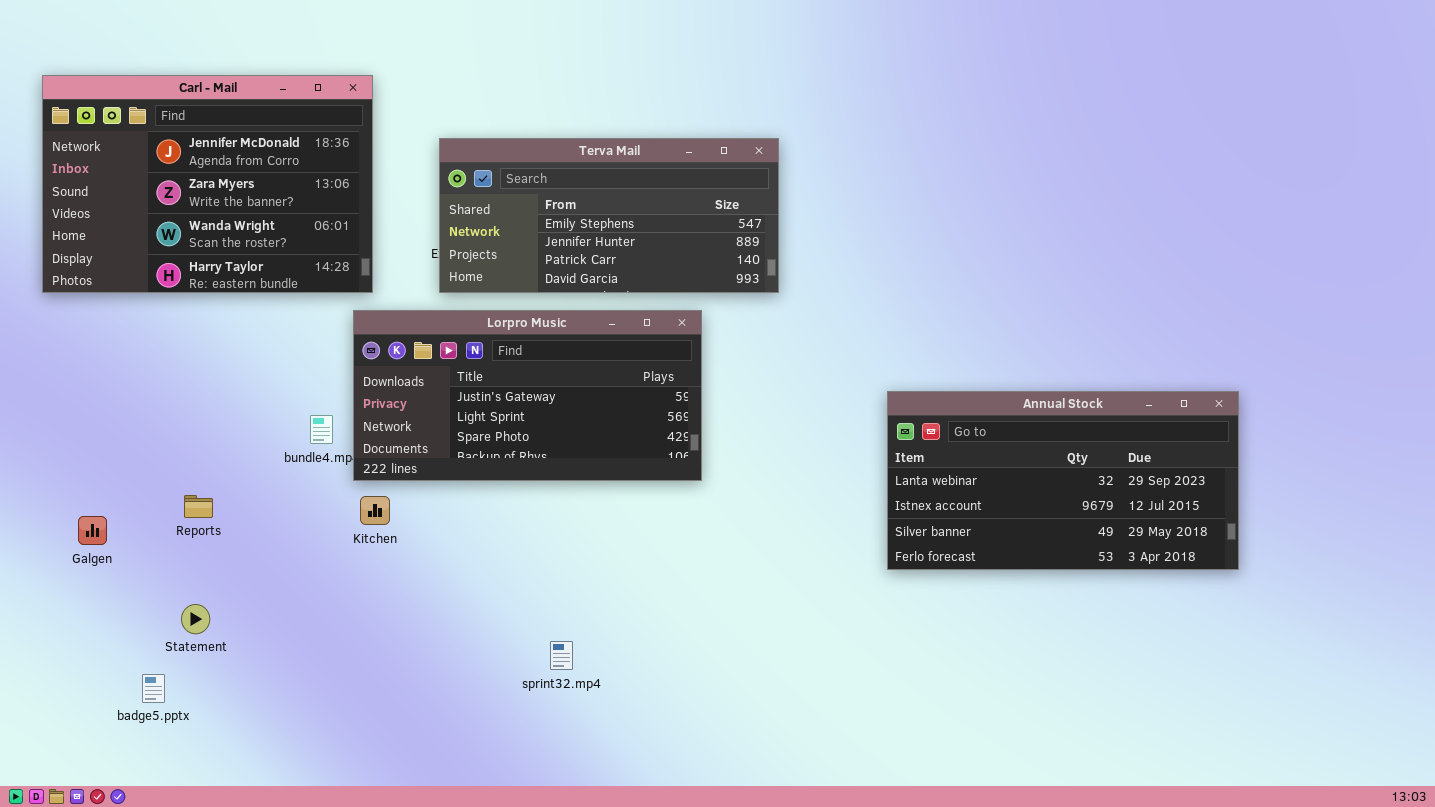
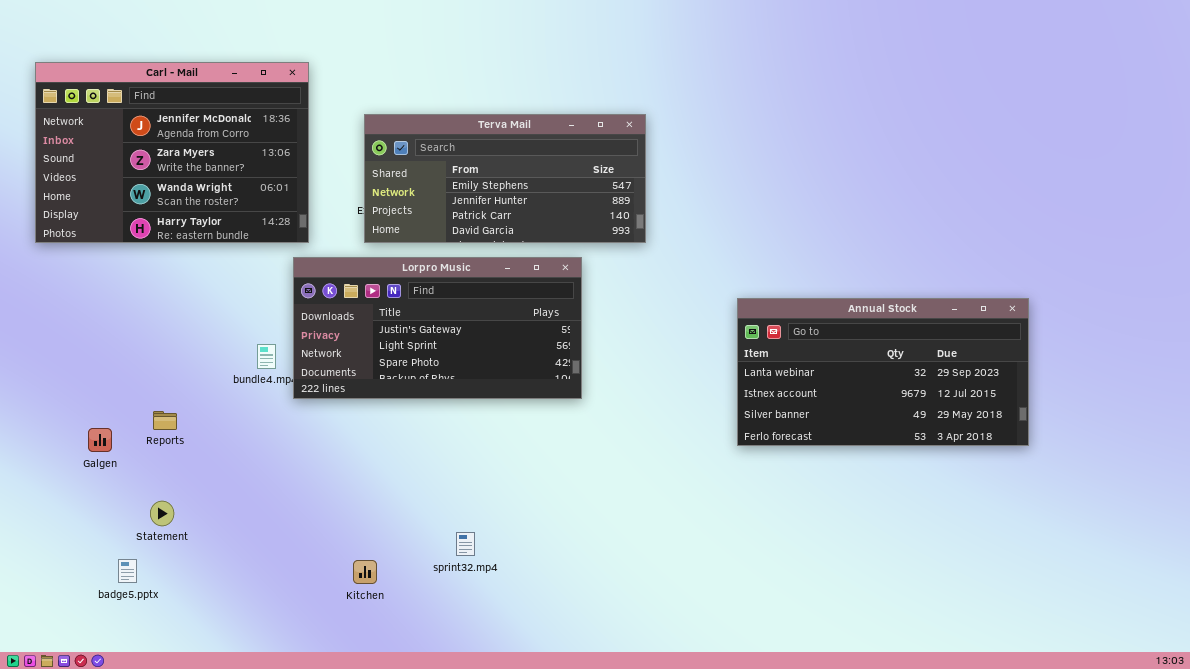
Annual Stock: [887,391,1239,570] -> [737,298,1029,446], moved
Kitchen: [360,496,390,525] -> [353,560,377,584], moved
Galgen: [78,516,107,545] -> [88,428,112,452], moved

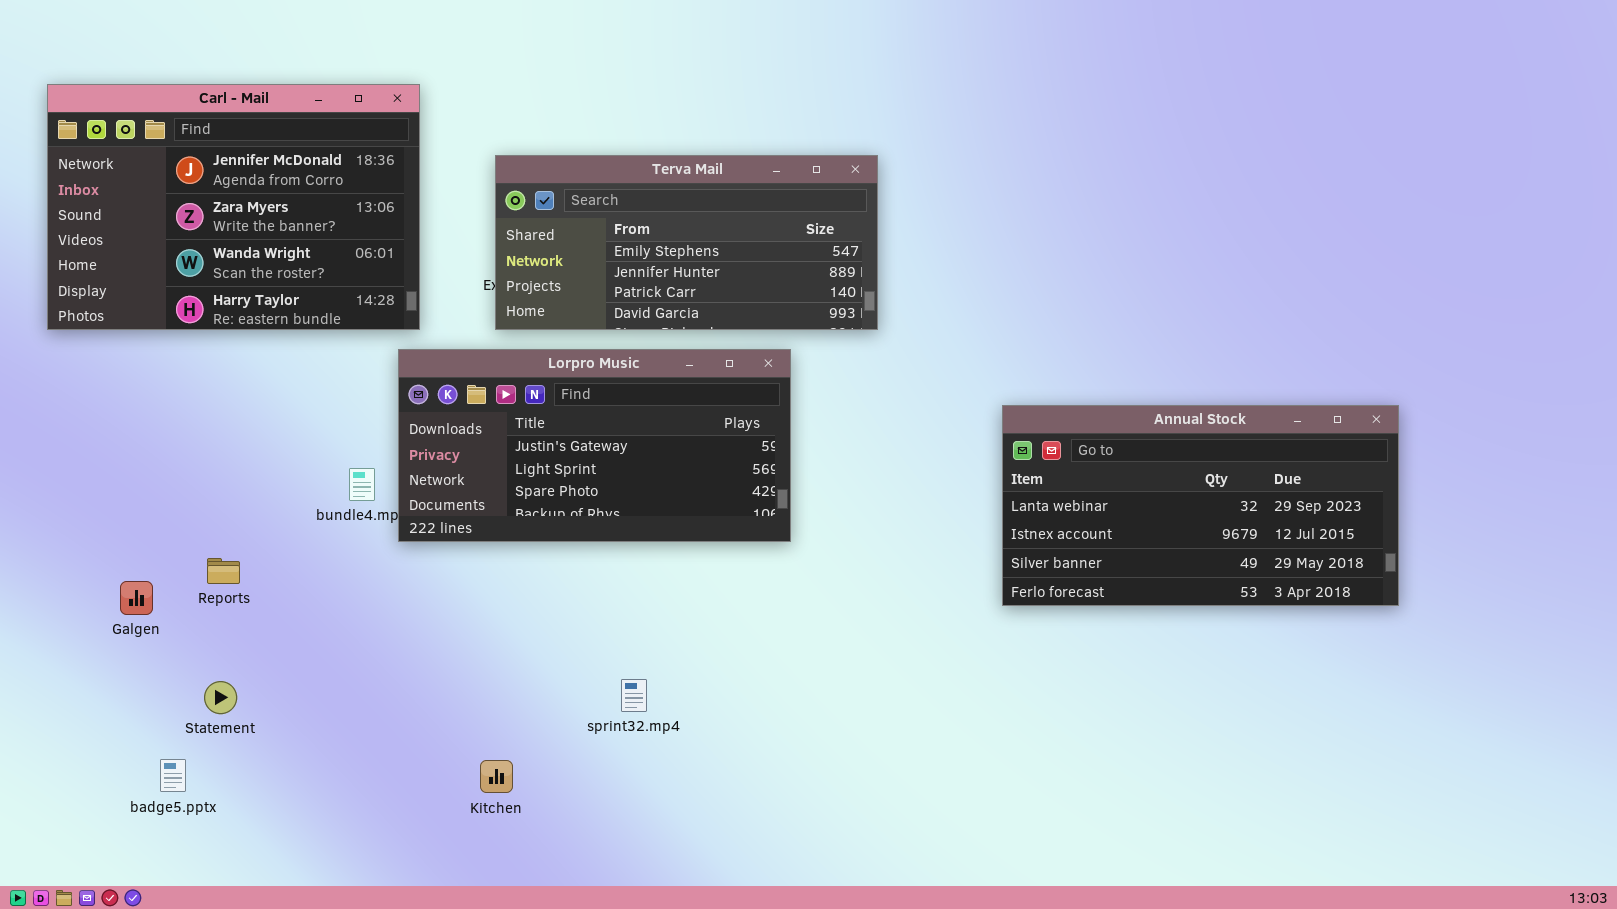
sprint32.mp4: [456,532,475,556] -> [621,679,647,712], moved

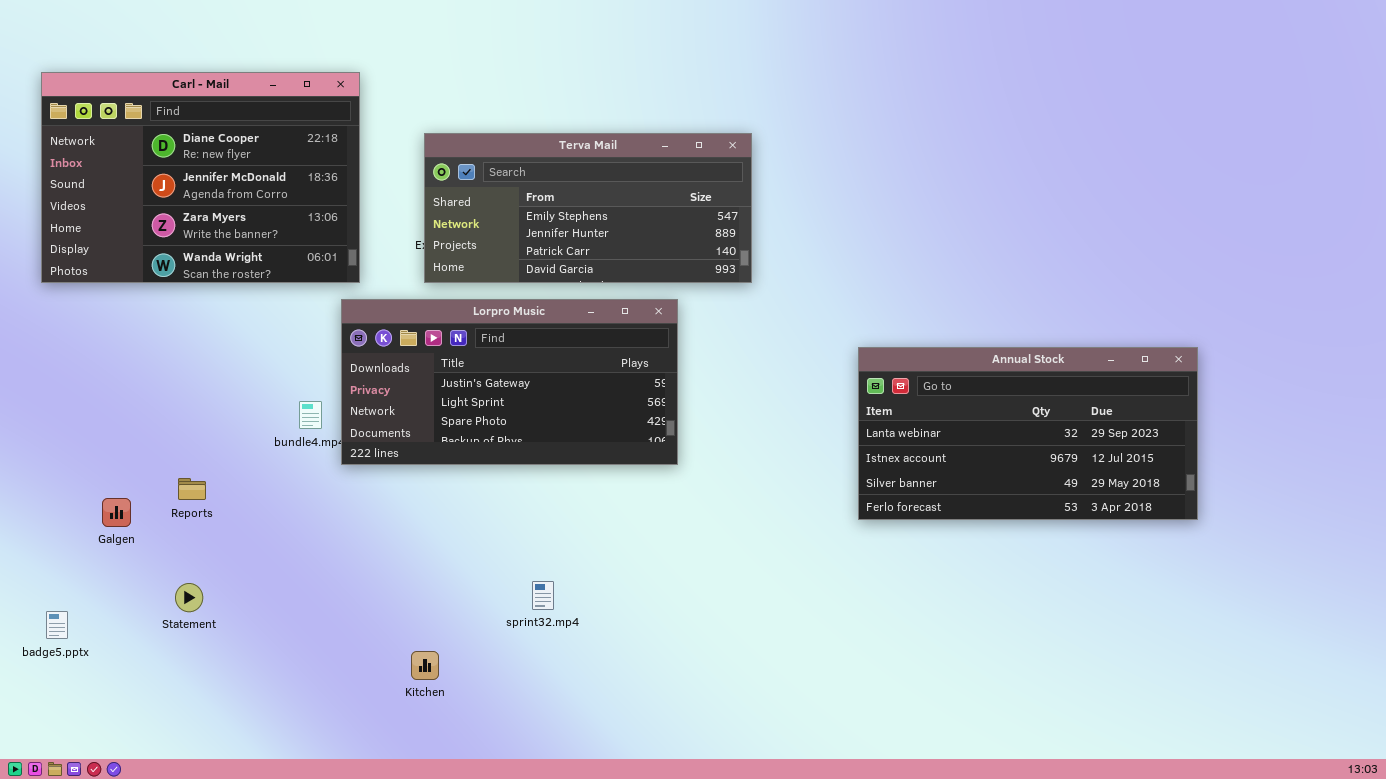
Carl - Mail: [47,84,420,330] -> [41,72,360,283], scrolled up 1 row
badge5.pptx: [160,759,186,792] -> [46,611,68,639], moved

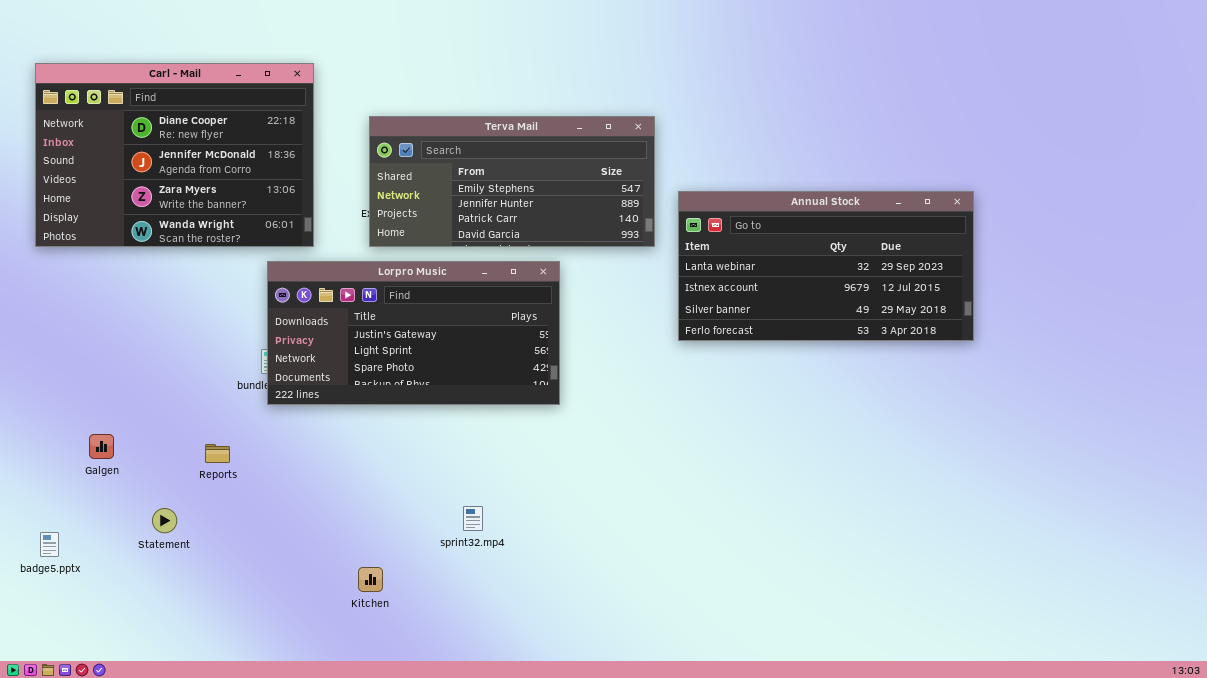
Lorpro Music: [341,299,678,465] -> [267,261,560,405], moved
Annual Stock: [858,347,1198,520] -> [678,191,974,341], moved
Reports: [178,478,206,500] -> [205,444,230,463], moved

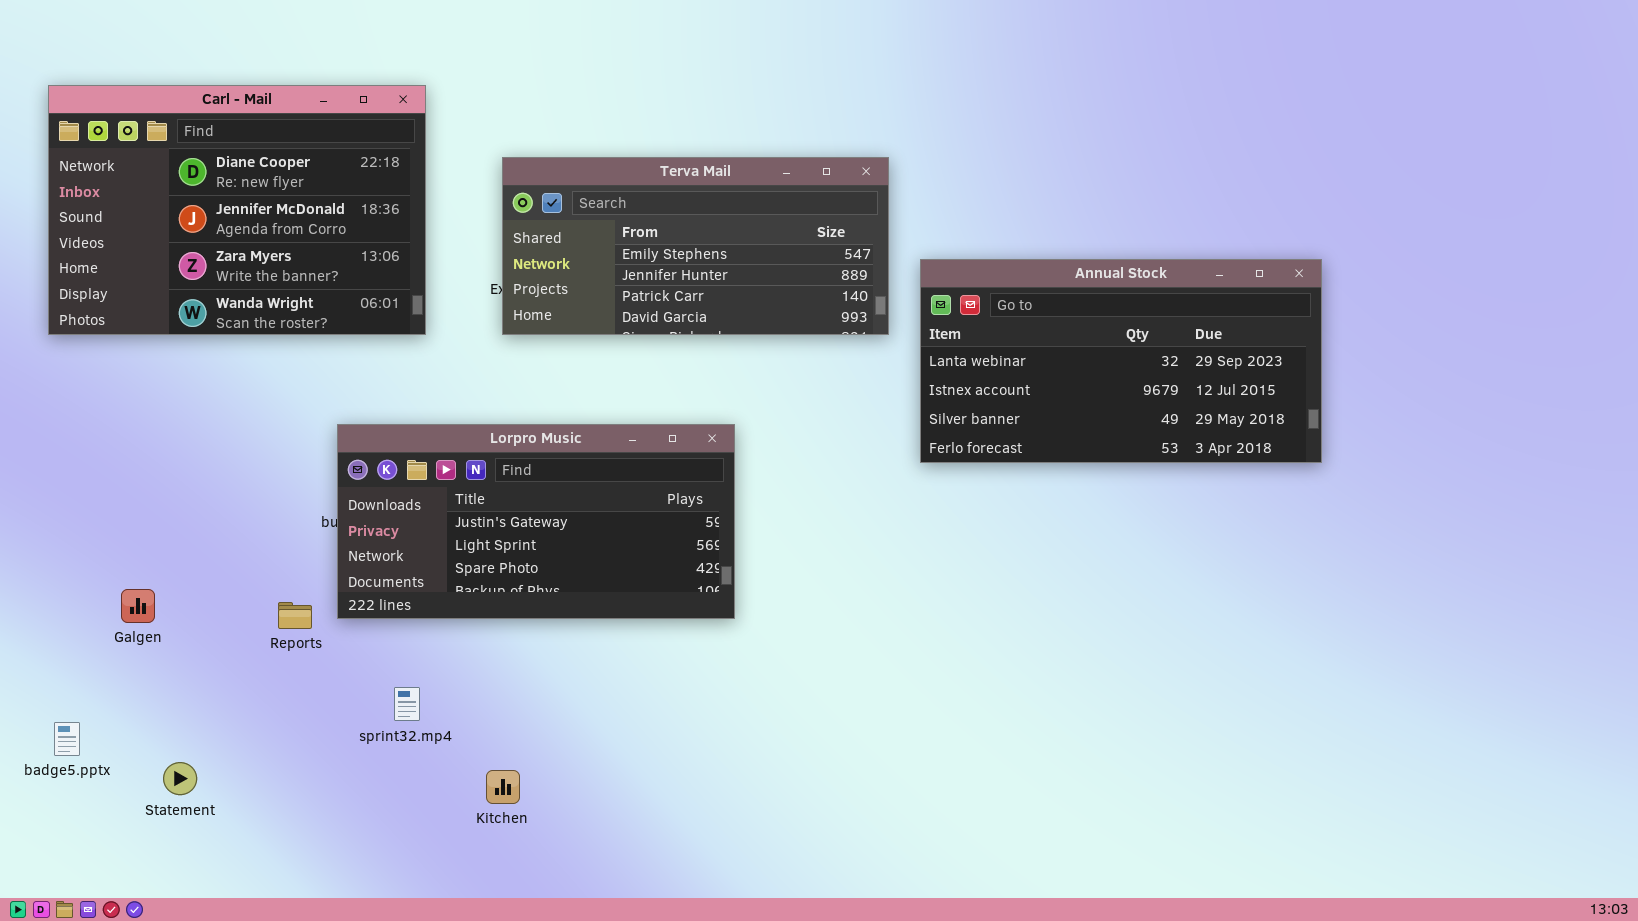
Lorpro Music: [267,261,560,405] -> [337,424,735,619], moved
sprint32.mp4: [463,506,483,531] -> [394,687,420,721], moved
Statement: [152,508,177,533] -> [163,762,197,795], moved

